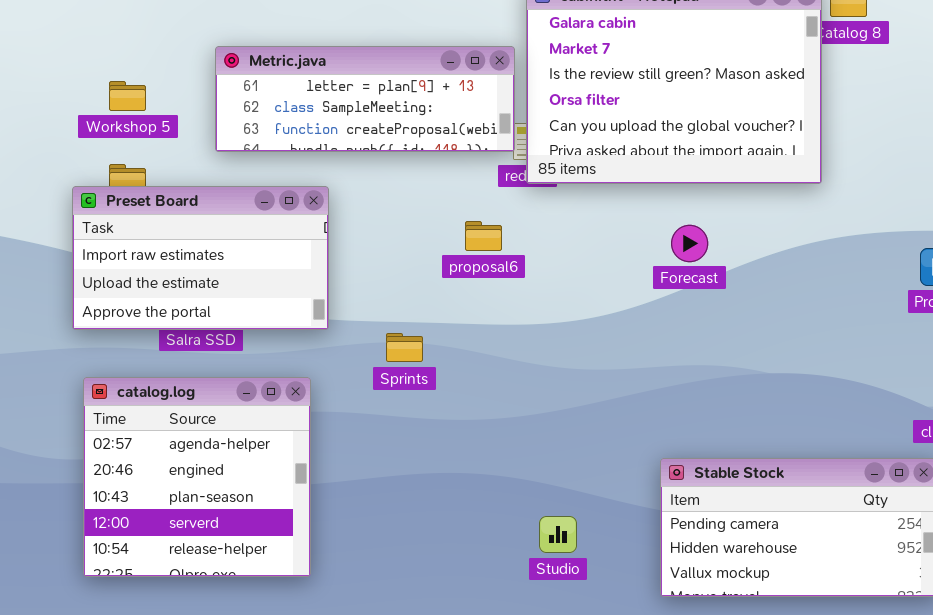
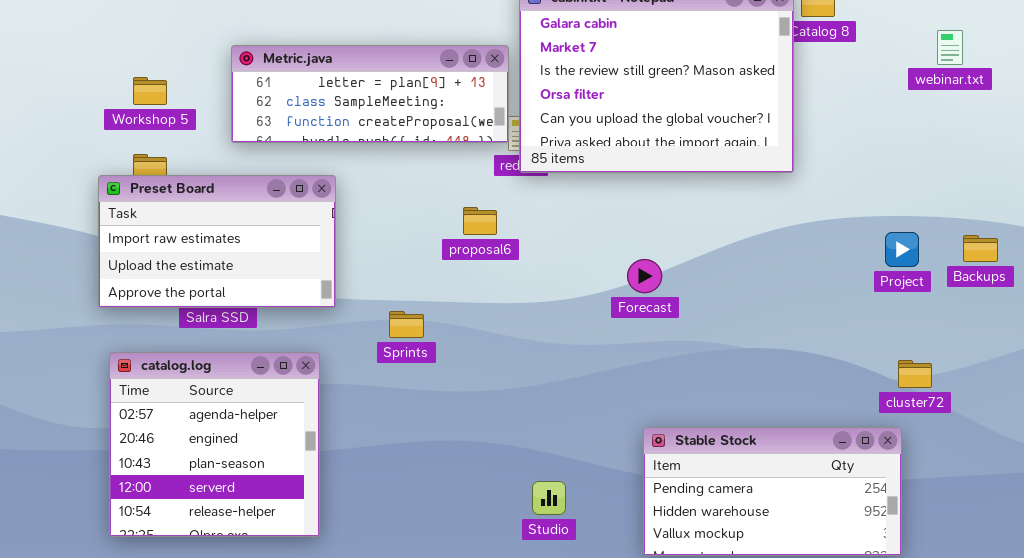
Forecast: [671,225,708,262] -> [627,259,662,293], moved

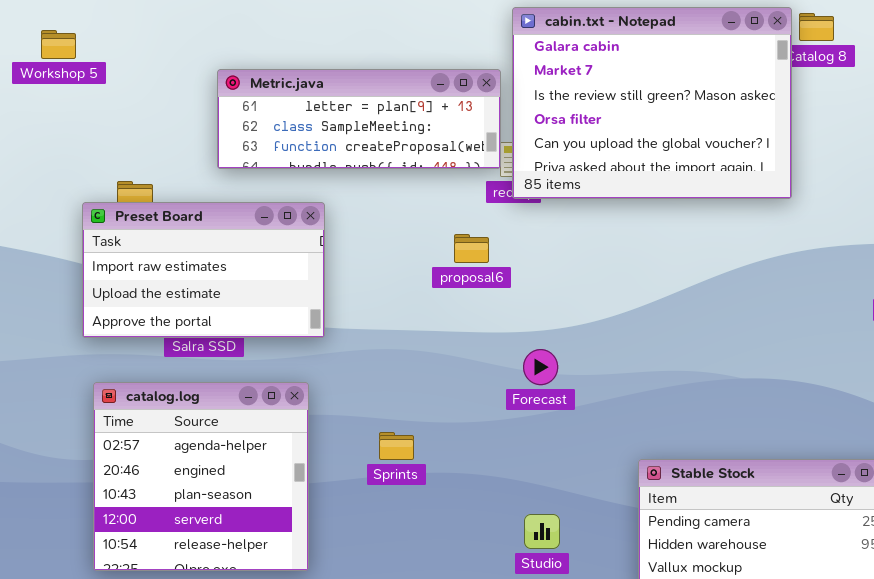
Workshop 5: [133,77,167,105] -> [41,30,76,59], moved
Forecast: [627,259,662,293] -> [523,349,558,385], moved
Sprints: [389,311,424,338] -> [379,432,414,460], moved

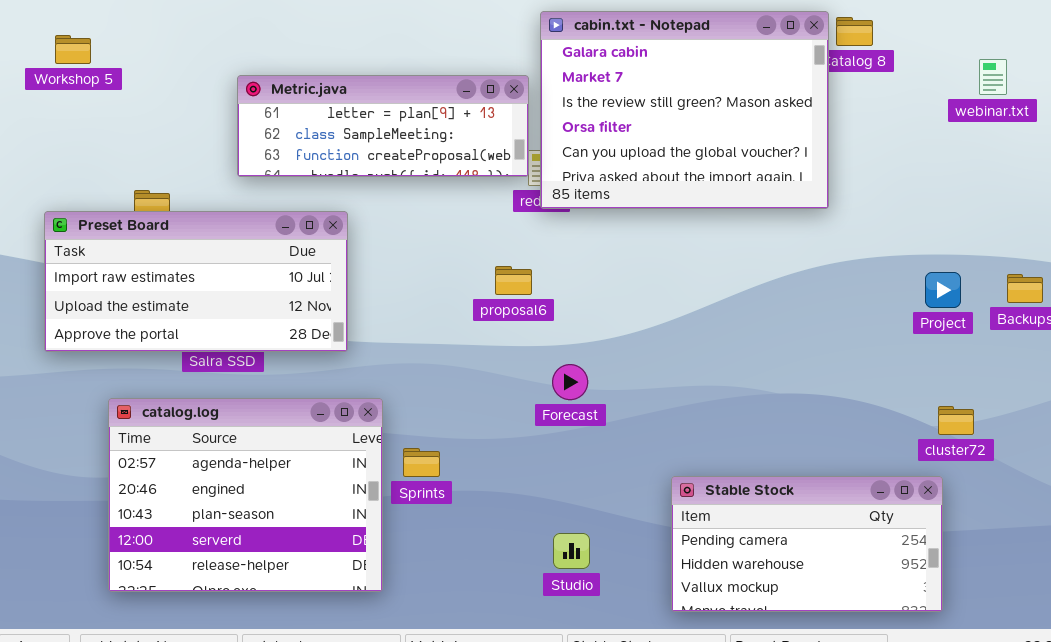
Preset Board: [82,202,325,338] -> [44,211,348,352], resized
proposal6: [454,234,489,263] -> [495,266,532,295], moved
catalog.log: [93,382,309,571] -> [108,398,383,592], resized

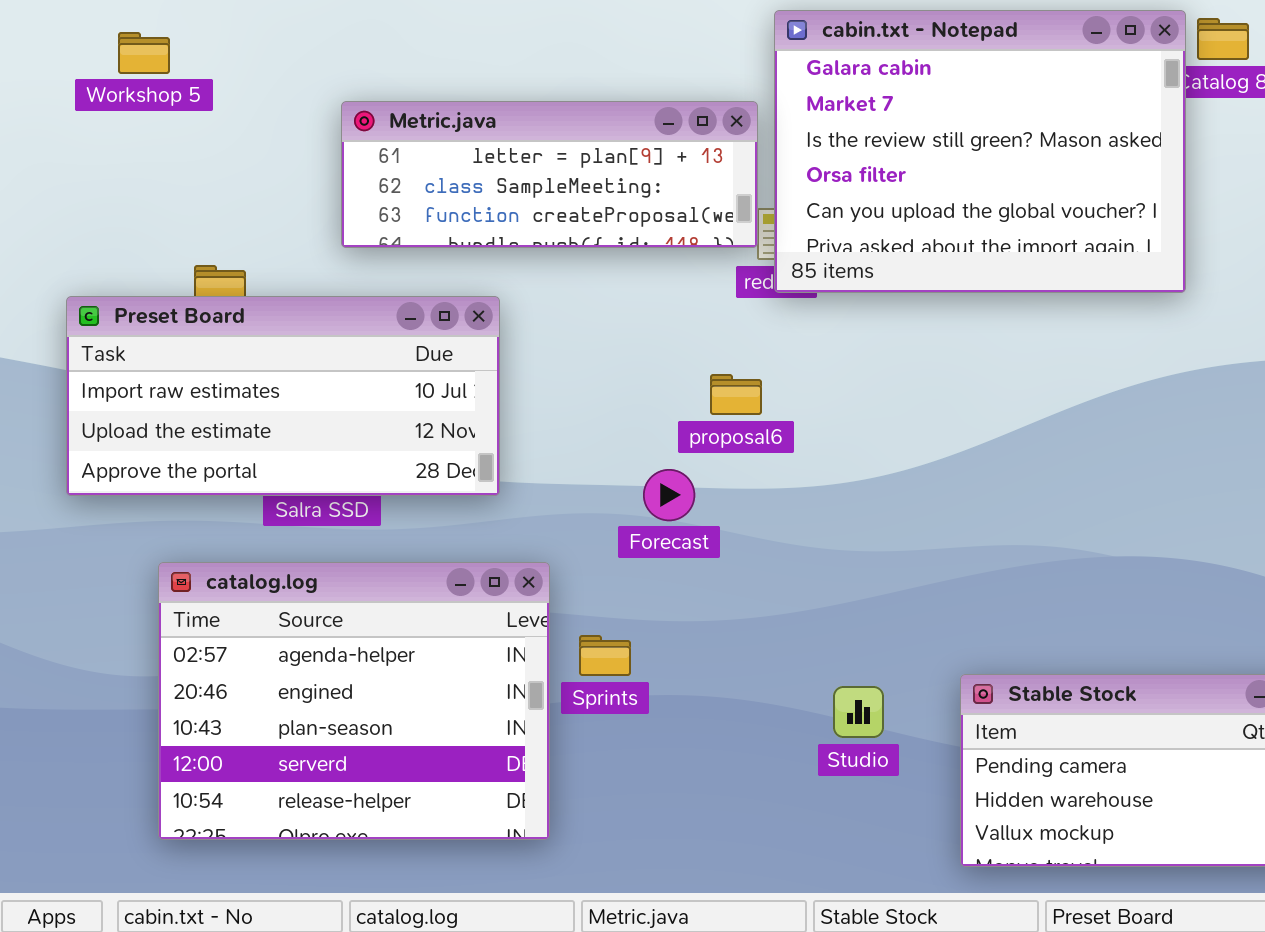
Workshop 5: [55,35,91,64] -> [118,32,170,74], moved
Forecast: [552,364,588,400] -> [643,469,695,521], moved
Studio: [553,533,590,569] -> [833,686,884,738], moved

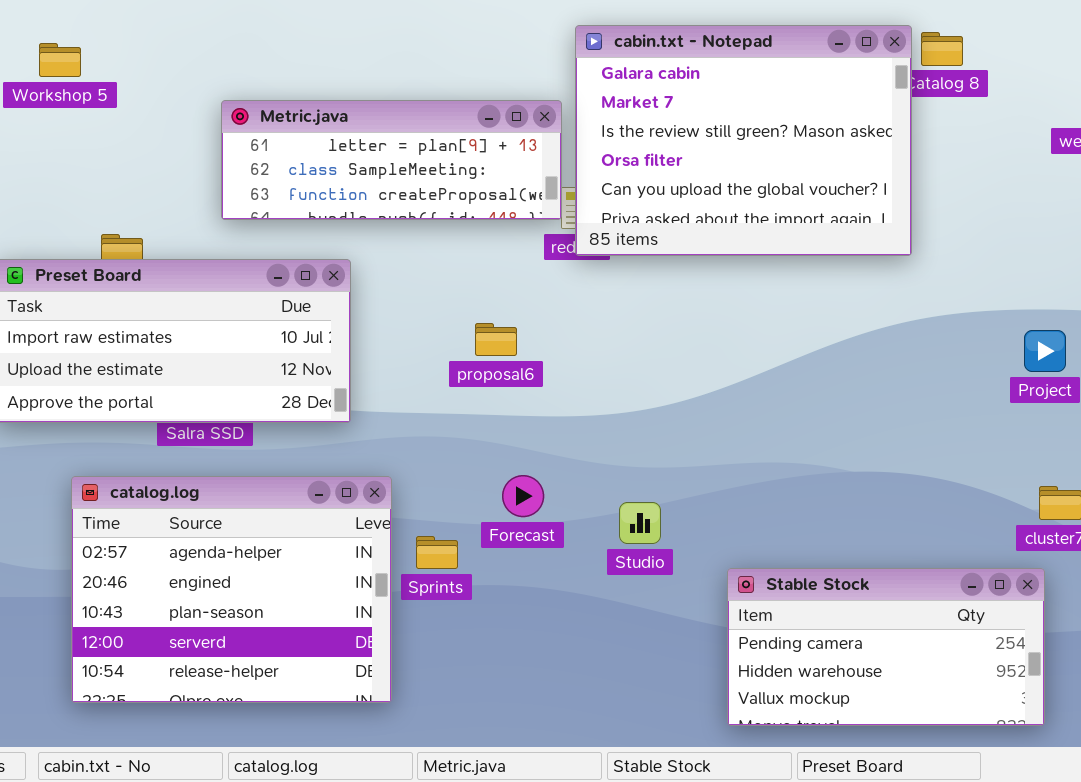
proposal6: [710,374,762,415] -> [475,323,517,356], moved
Forecast: [643,469,695,521] -> [502,475,544,517], moved
Studio: [833,686,884,738] -> [619,502,661,544], moved

